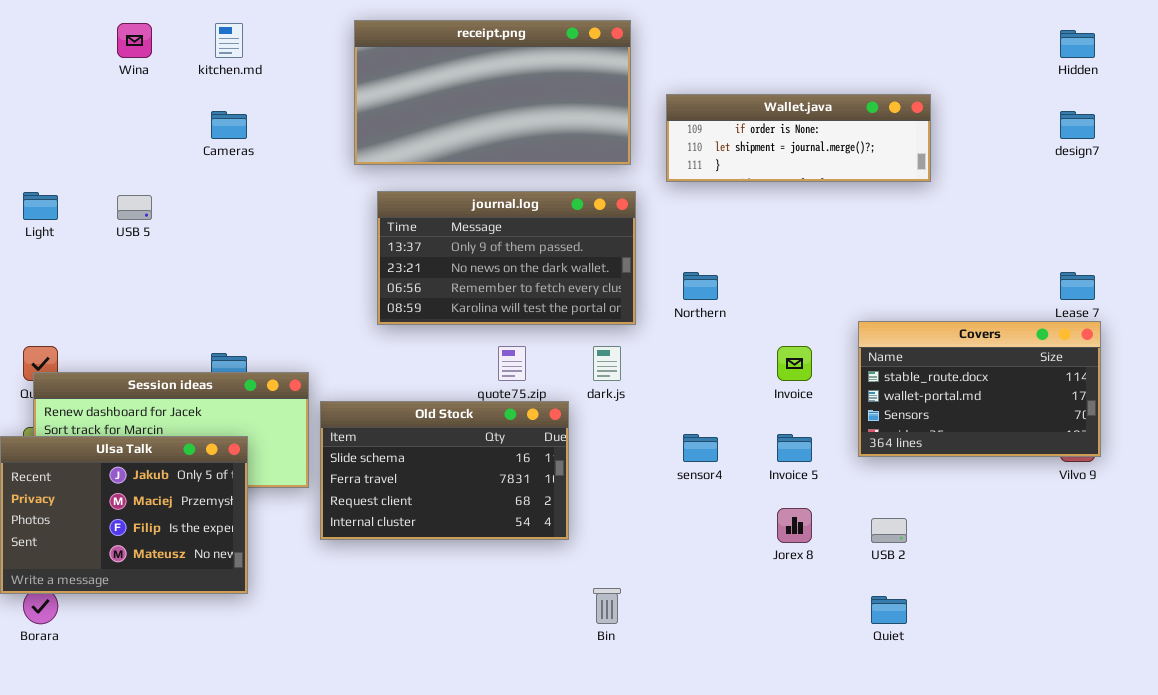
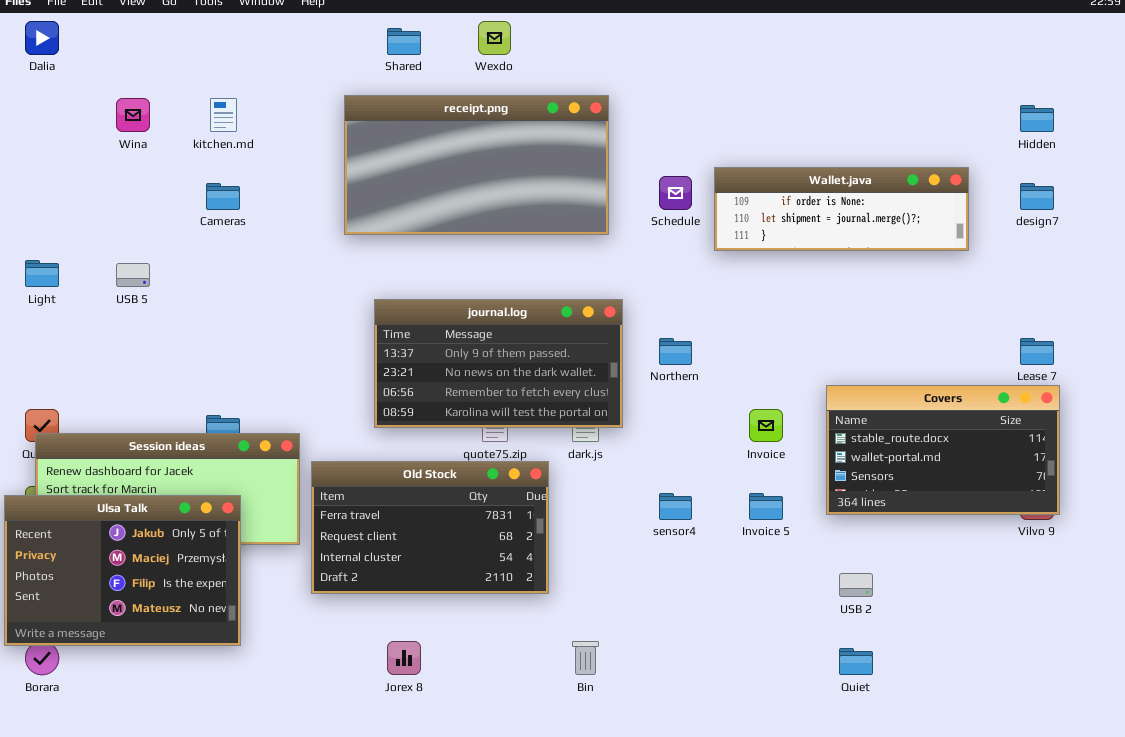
Wallet.java: [666,94,931,182] -> [714,167,969,251], moved
journal.log: [377,191,636,325] -> [374,299,623,428], moved
Old Stock: [320,401,569,540] -> [311,461,549,594], scrolled down 1 row
Jorex 8: [777,508,812,543] -> [387,641,421,675], moved

